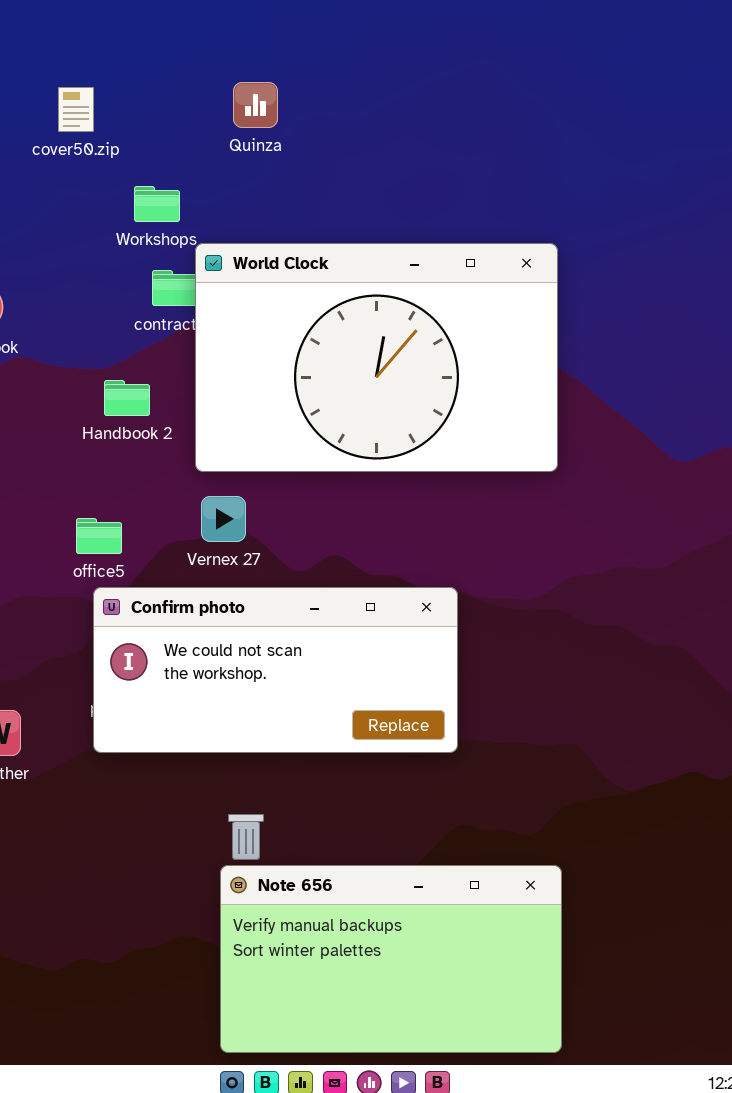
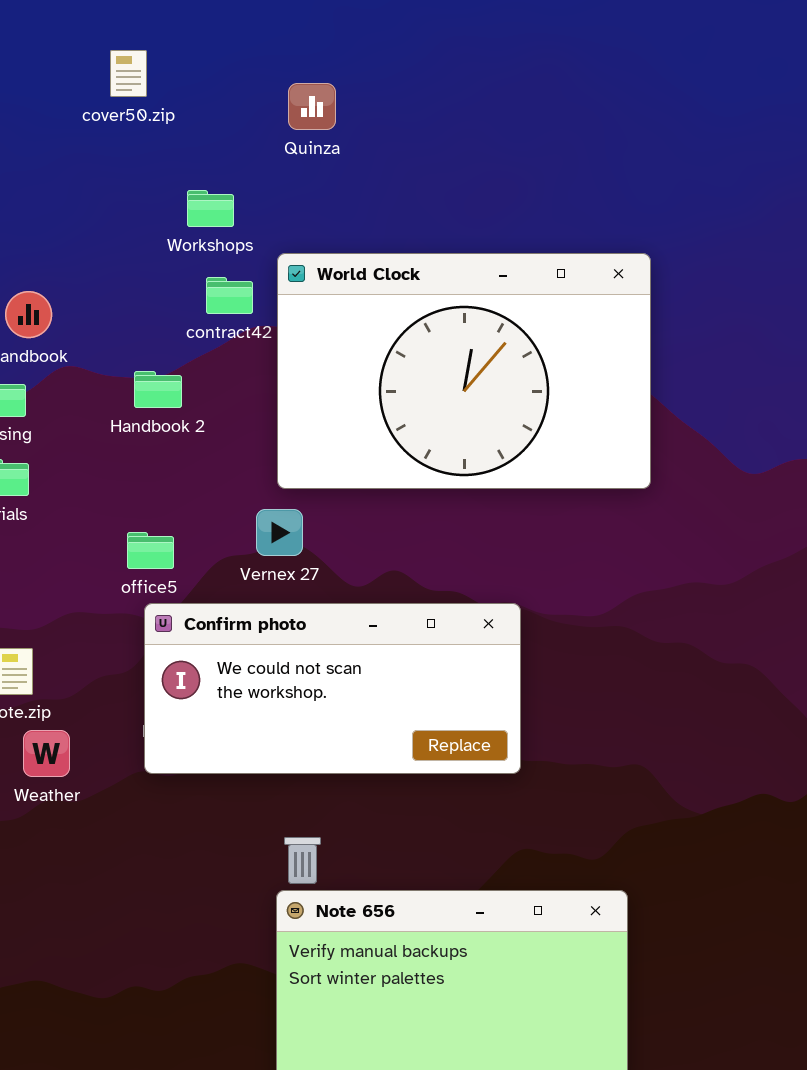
cover50.zip: [58,87,94,132] -> [110,50,147,97], moved
World Clock: [195,243,558,472] -> [277,253,651,489], moved
Handbook 2: [104,380,150,416] -> [134,371,182,408], moved

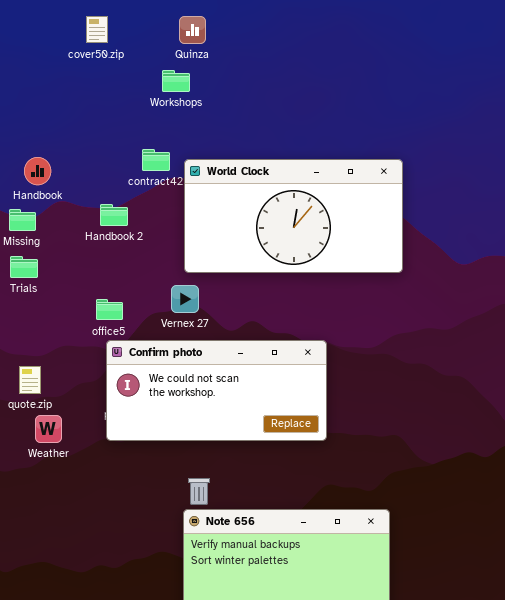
Quinza: [288,83,336,130] -> [179,16,206,44], moved
Workshops: [187,190,234,227] -> [162,70,190,92], moved
World Clock: [277,253,651,489] -> [184,159,403,273], resized

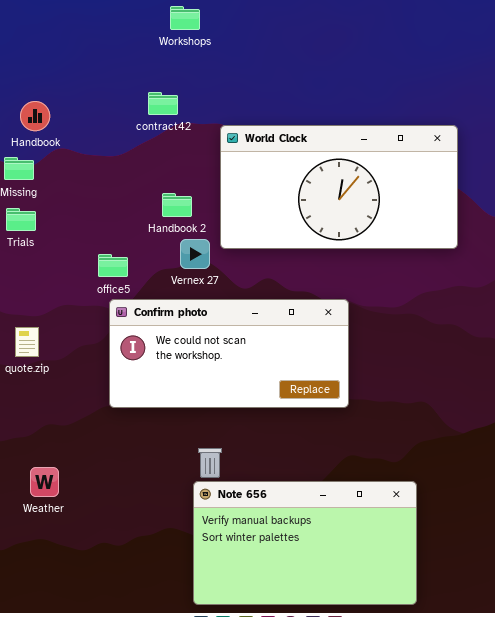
World Clock: [184,159,403,273] -> [220,125,458,249], moved
Handbook 2: [100,204,128,226] -> [162,193,192,217], moved
Weather: [35,415,62,443] -> [30,467,59,497], moved

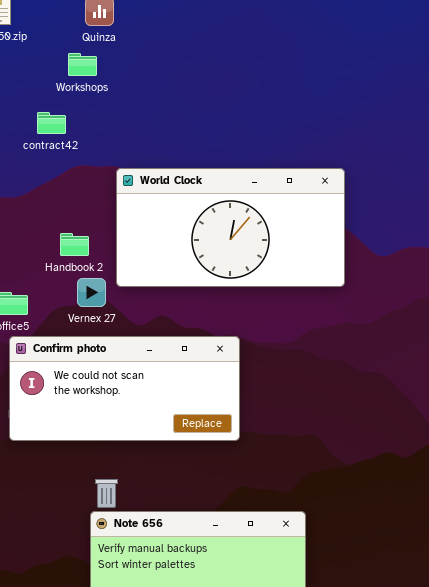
contract42: [148,92,178,115] -> [37,112,66,134], moved

